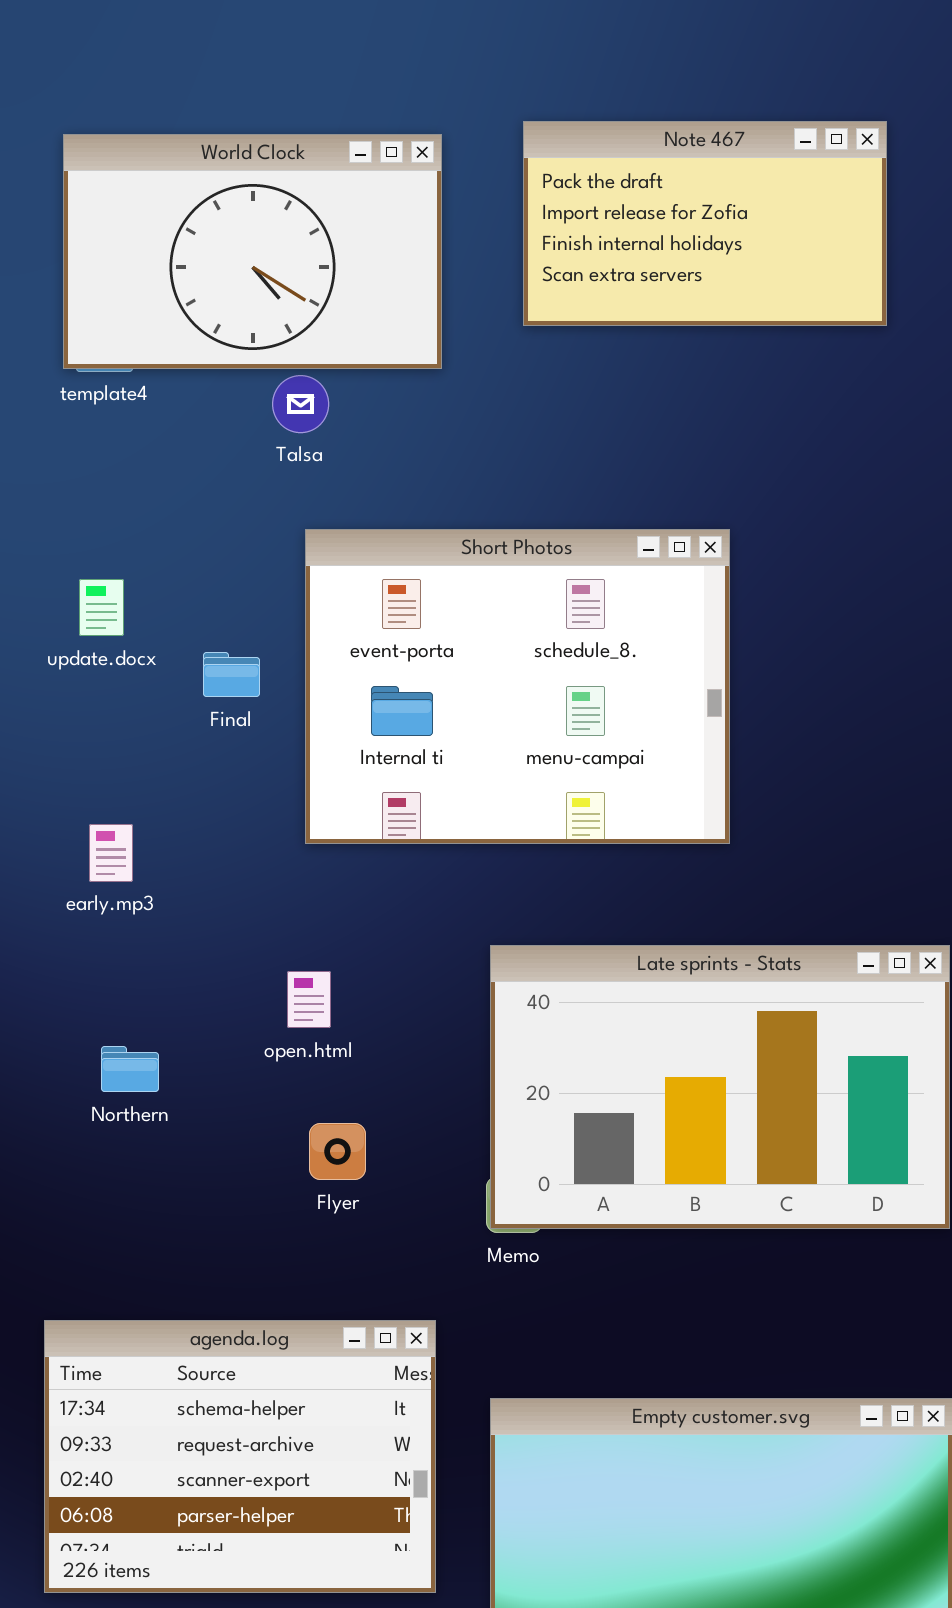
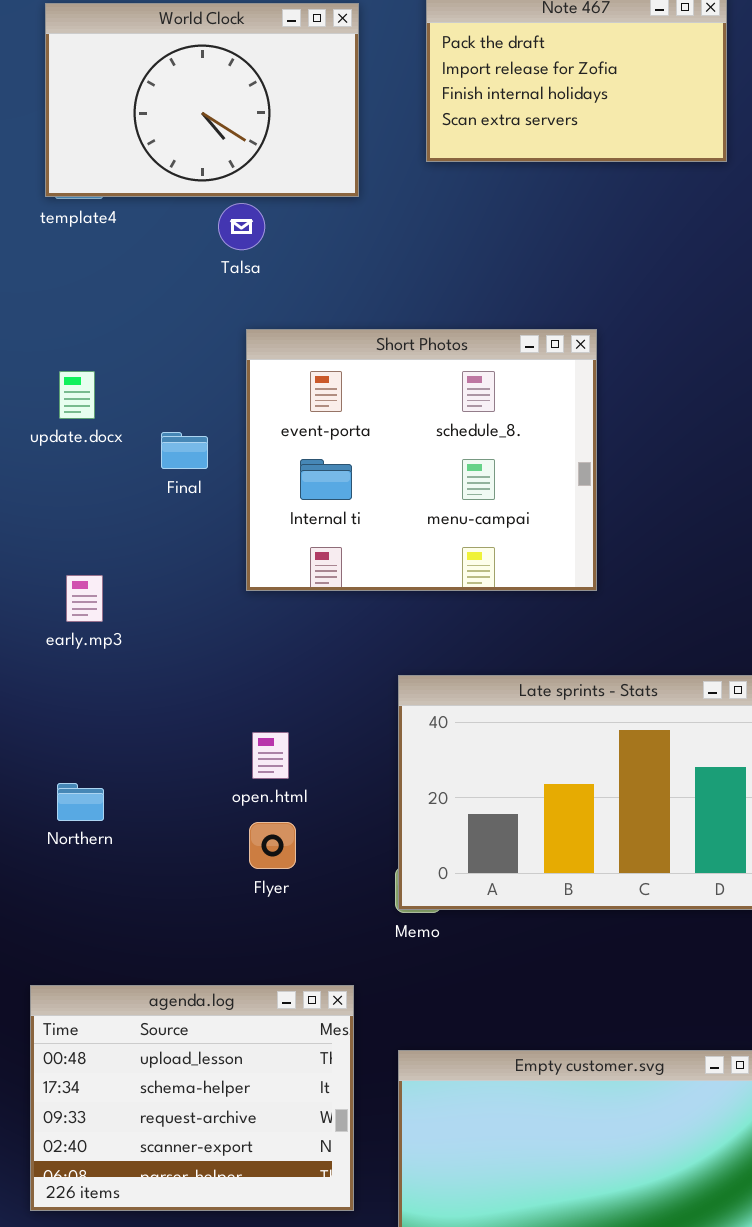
open.html: [287,971,331,1028] -> [252,732,289,779], moved
Northern: [101,1046,159,1092] -> [57,783,104,821], moved
agenda.log: [44,1320,436,1593] -> [30,985,354,1211], scrolled up 1 row

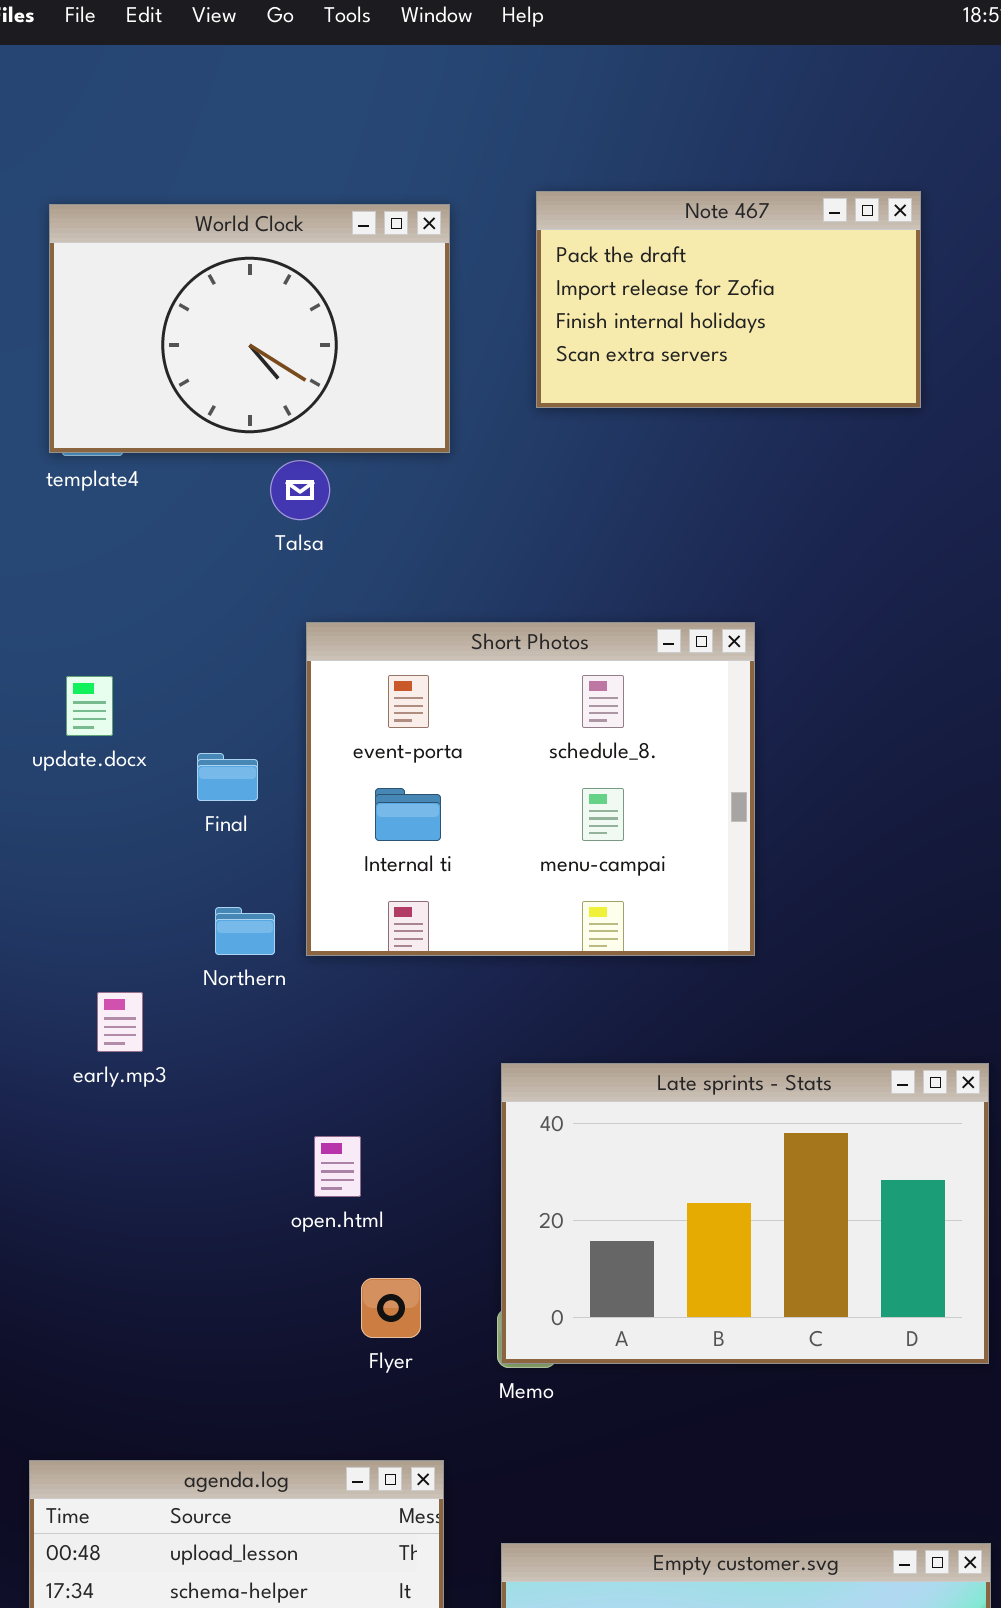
early.mp3: [66,575,103,622] -> [97,992,143,1052], moved
Northern: [57,783,104,821] -> [215,907,275,955], moved
Flyer: [249,822,296,869] -> [361,1278,421,1338], moved

